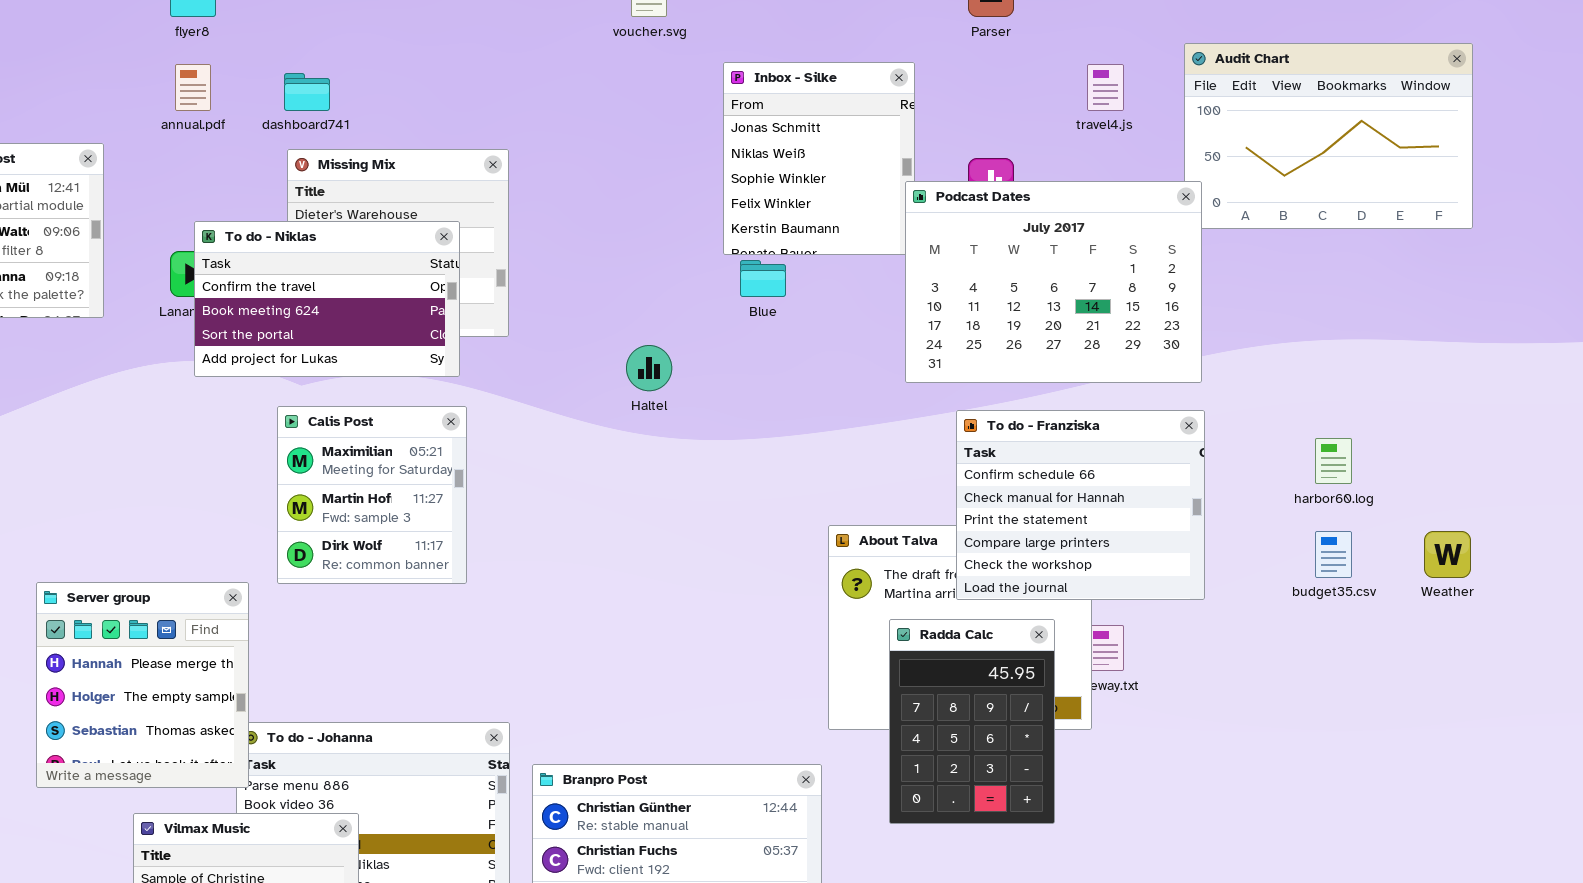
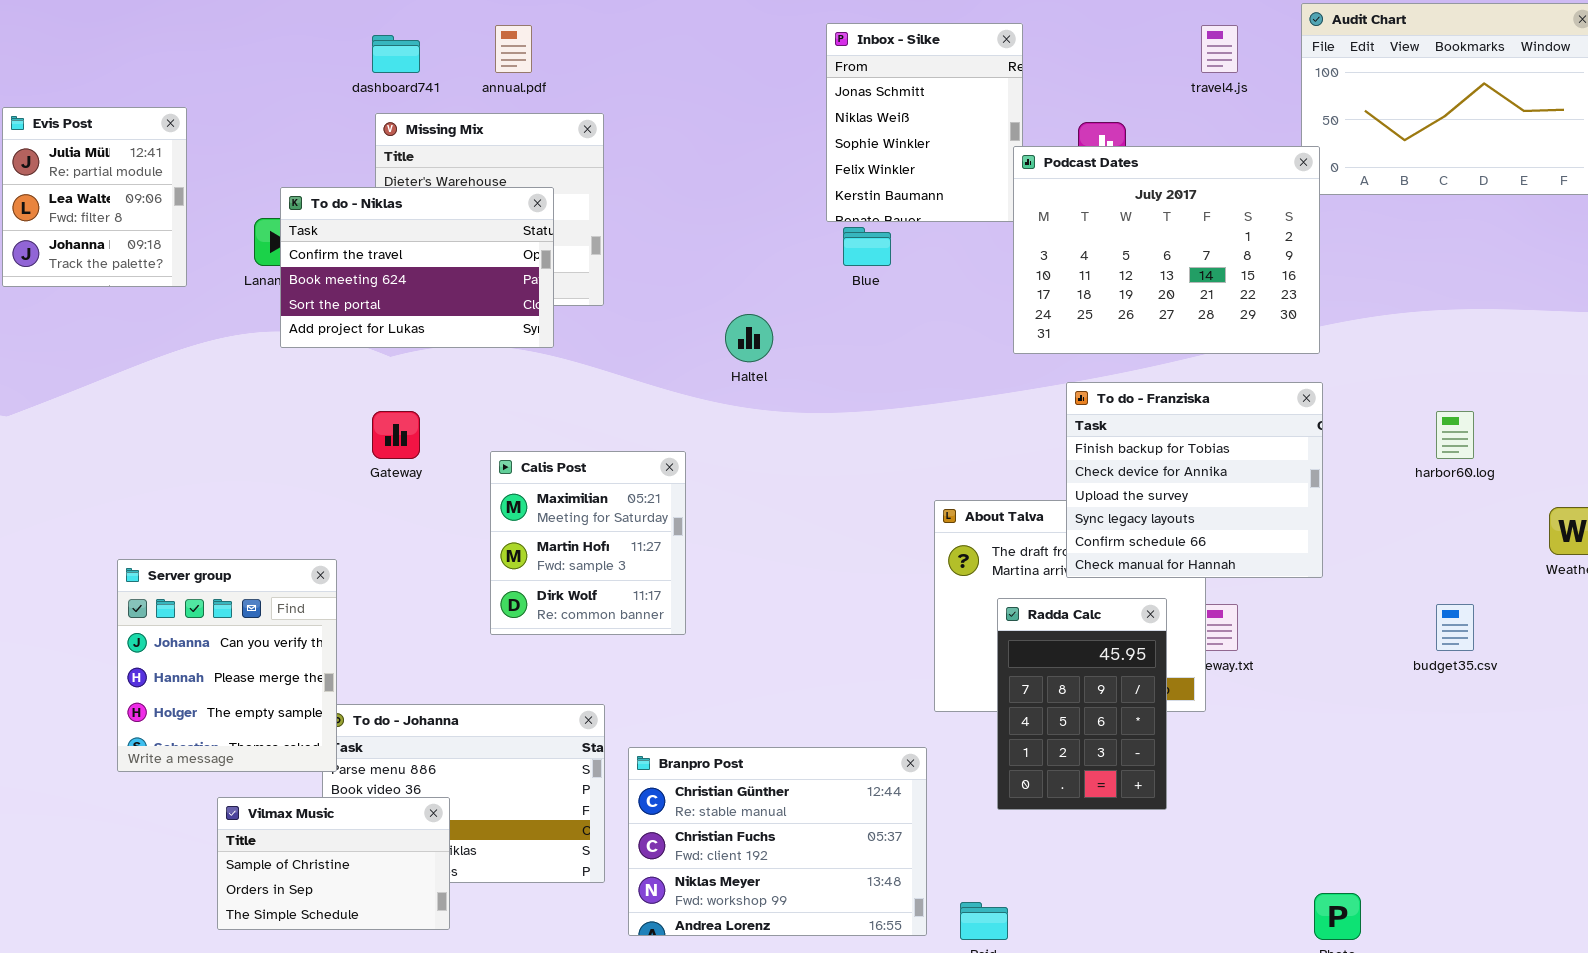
annual.pdf: [175,64,211,111] -> [495,25,532,73], moved
Calis Post: [277,406,467,584] -> [490,451,686,635], moved
To do - Franziska: [956,410,1205,600] -> [1066,382,1323,578], scrolled up 4 rows
budget35.csv: [1315,531,1352,578] -> [1436,604,1474,651], moved
Server group: [36,582,249,788] -> [117,559,337,772], scrolled up 1 row

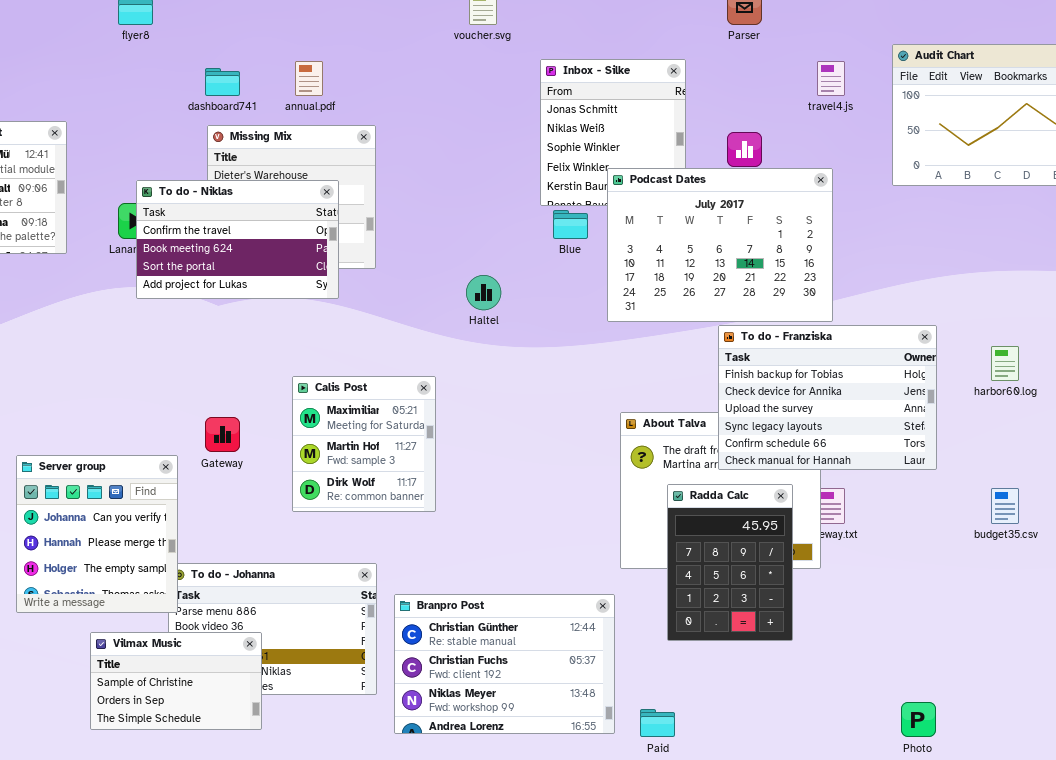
Podcast Dates: [1013,146,1320,354] -> [607,168,833,322], moved
To do - Franziska: [1066,382,1323,578] -> [718,325,937,470], resized
Gateway: [372,411,420,459] -> [205,417,240,452], moved

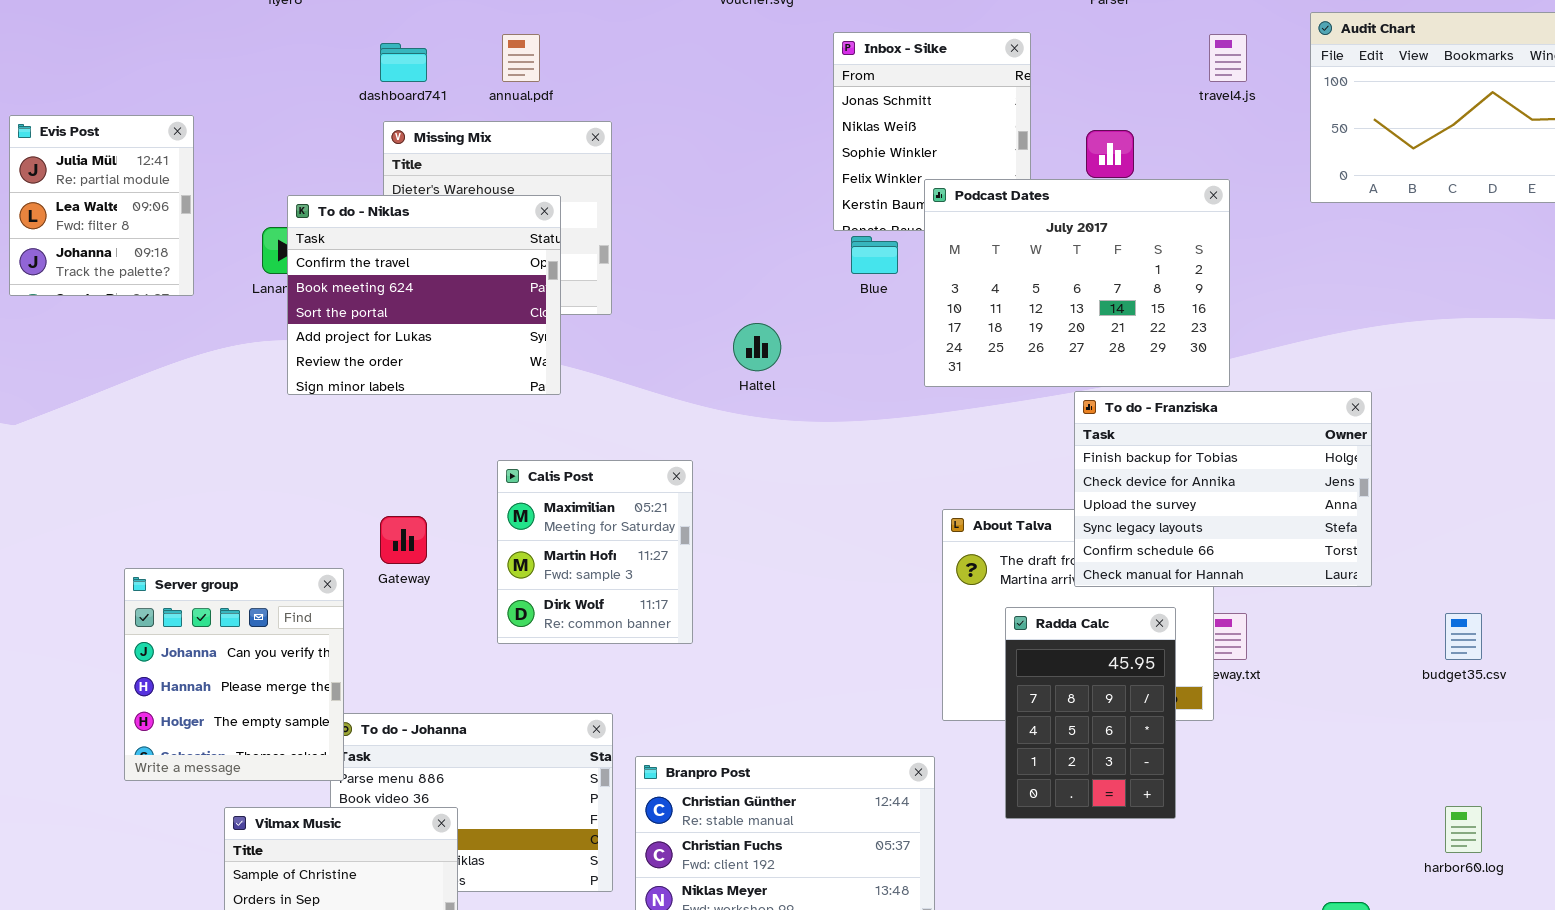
To do - Niklas: [136,180,339,299] -> [287,195,561,395], resized
harbor60.log: [991,346,1019,381] -> [1445,806,1482,853], moved

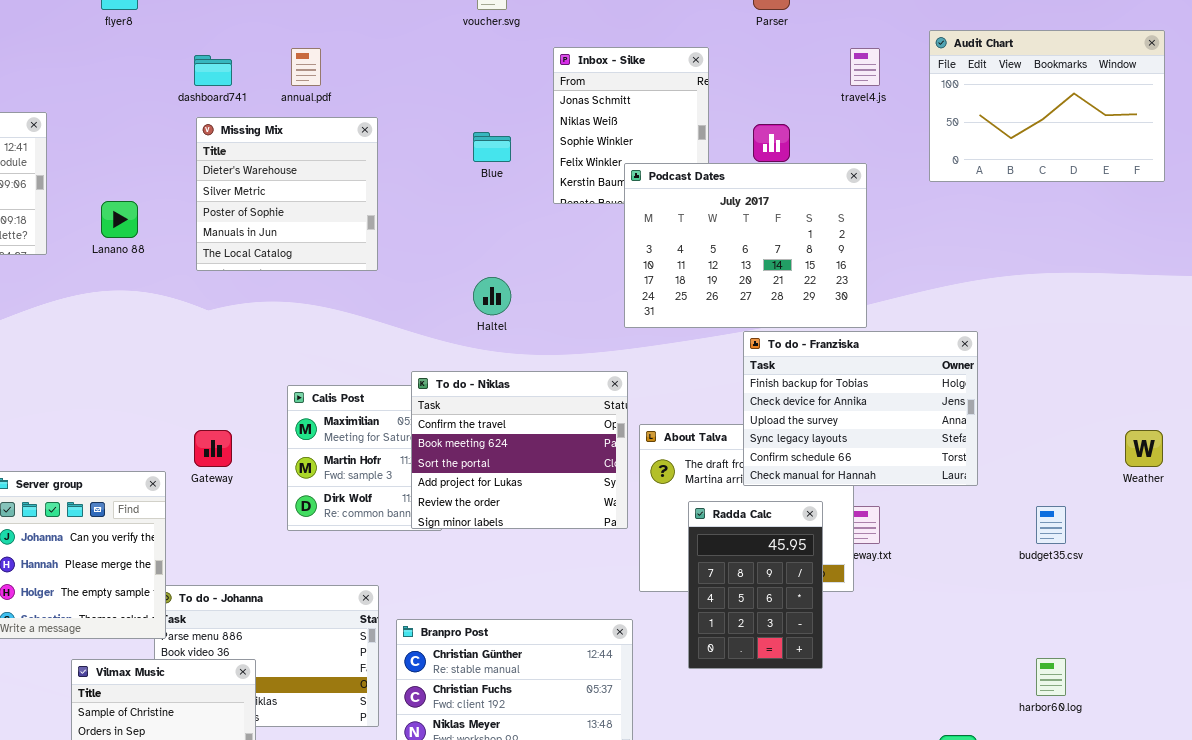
To do - Niklas: [287,195,561,395] -> [411,371,628,529], moved
Blue: [851,236,898,274] -> [473,132,511,162], moved

